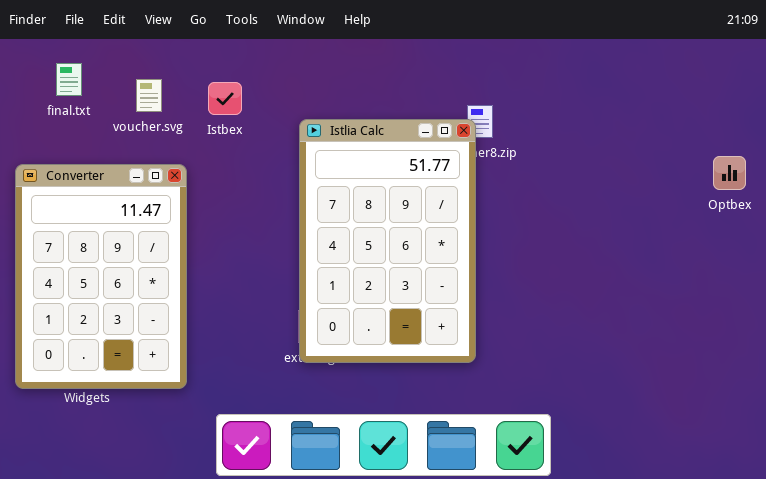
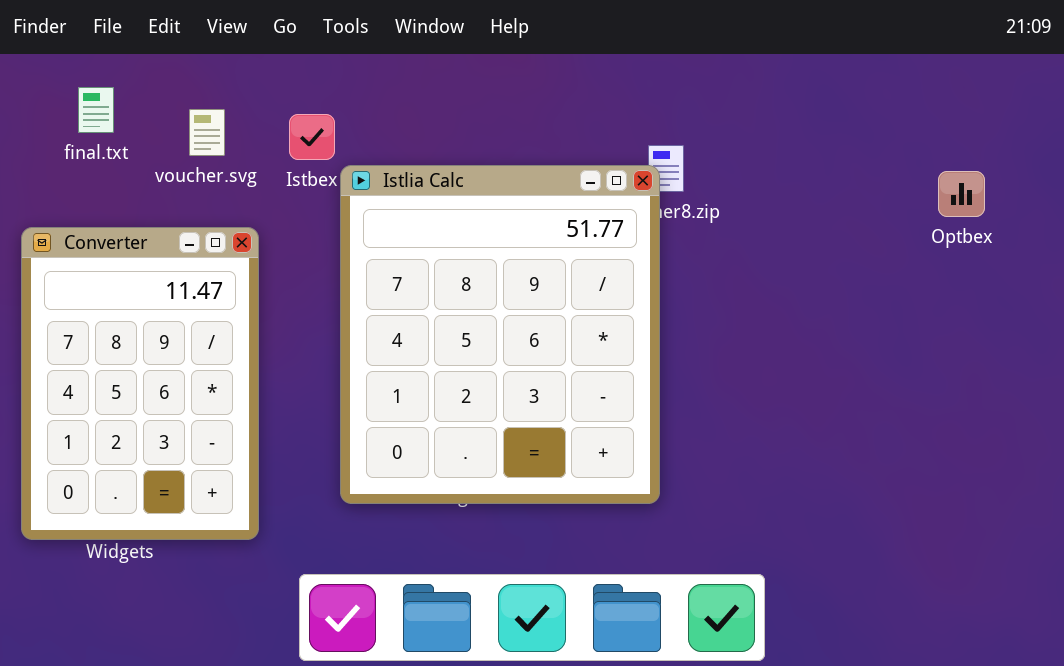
Istlia Calc: [299,119,476,363] -> [340,165,660,504], resized
Optbex: [713,156,746,190] -> [938,171,985,217], moved

